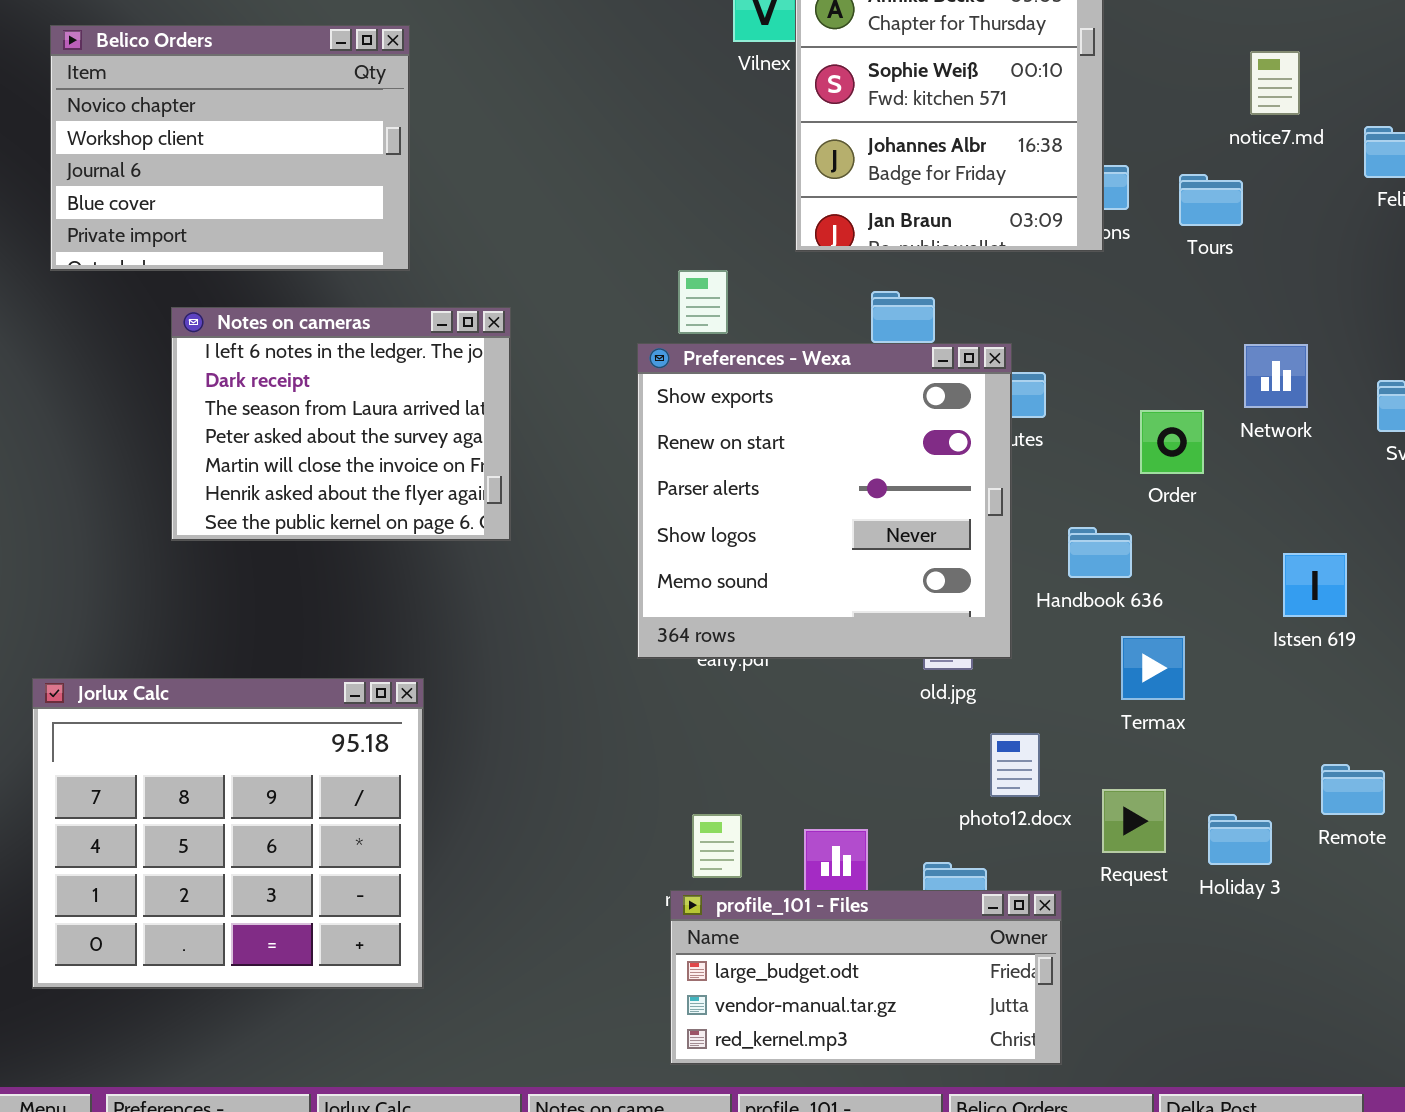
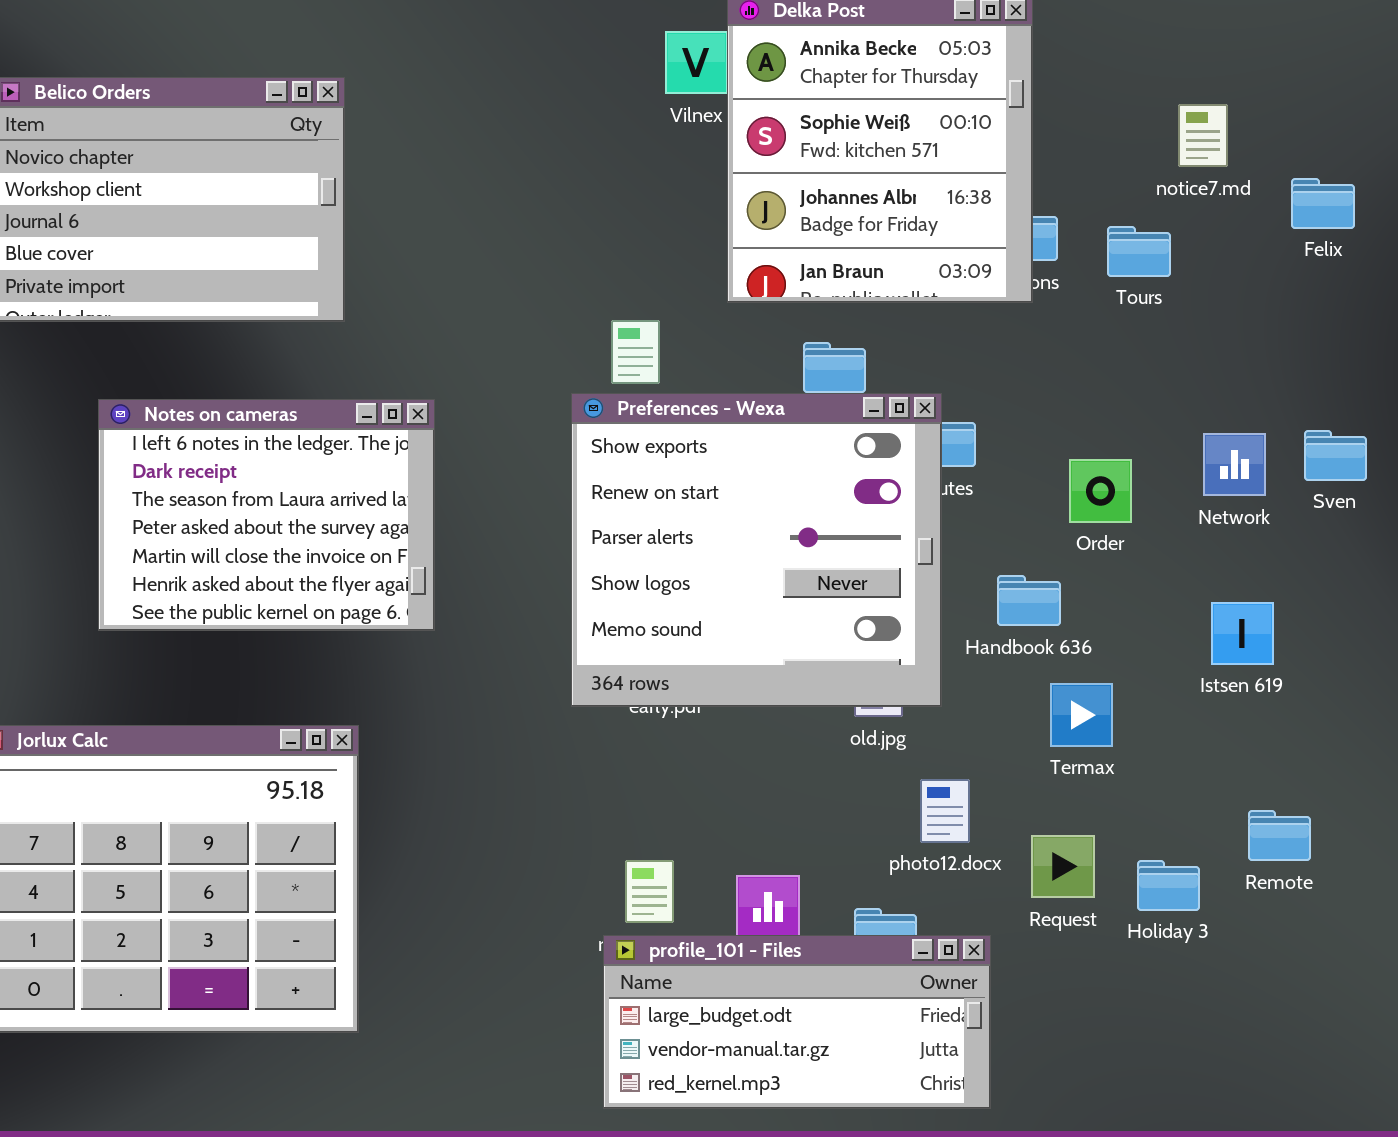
Notes on cameras: [171,307,511,541] -> [98,399,435,631], moved
Network: [1244,344,1308,408] -> [1203,433,1266,496], moved

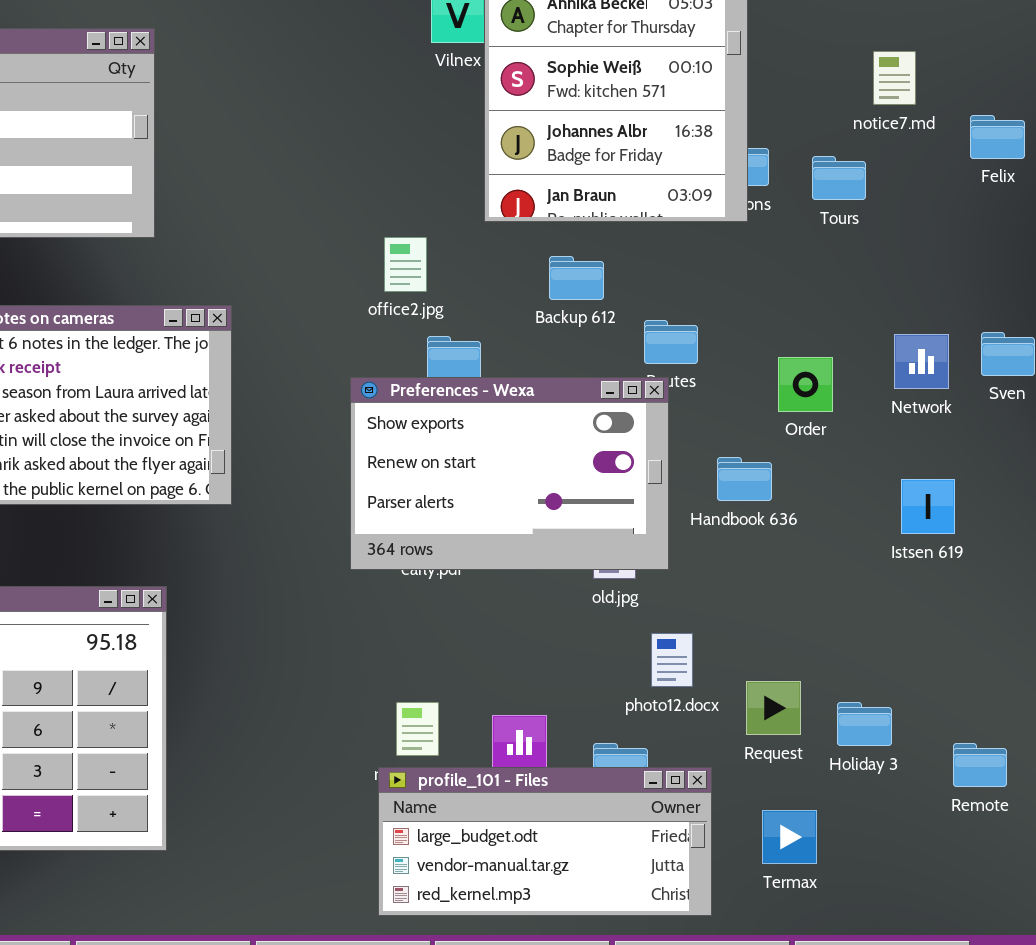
Preferences - Wexa: [571,393,942,707] -> [350,377,669,570], resized
Termax: [1050,683,1113,747] -> [762,810,817,864], moved
Remote: [1248,810,1311,861] -> [953,743,1007,787], moved

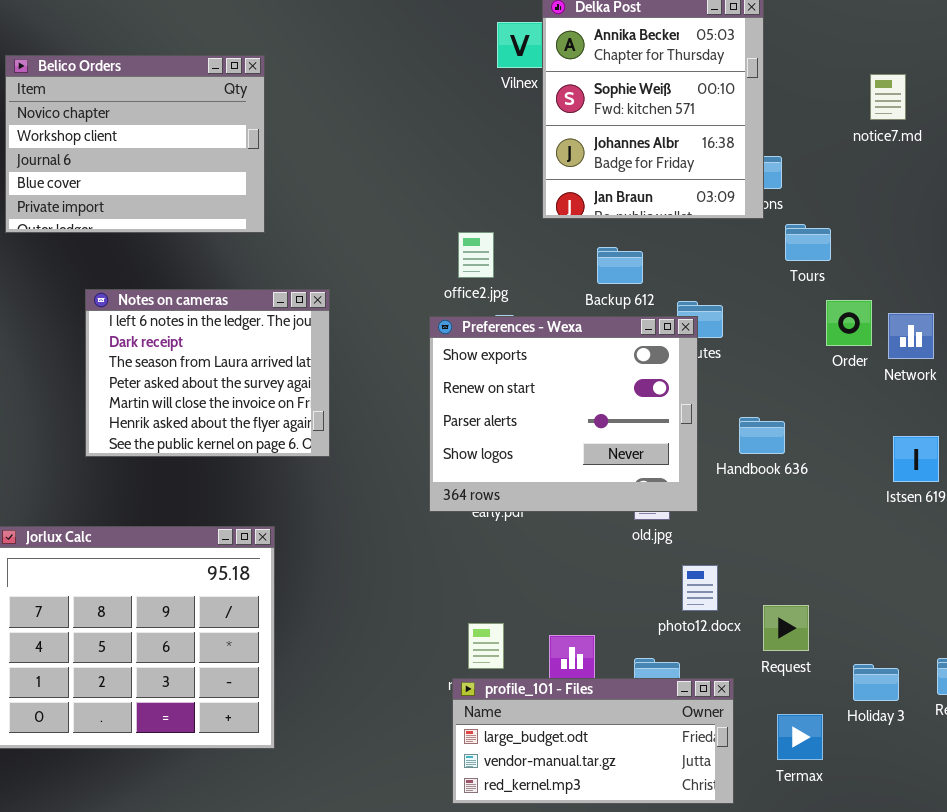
Tours: [812,156,866,200] -> [785,224,831,261], moved
Order: [778,357,833,412] -> [826,300,872,346], moved
Preferences - Wexa: [350,377,669,570] -> [429,316,698,512], resized
Holiday 3: [837,702,892,746] -> [853,664,899,701], moved

